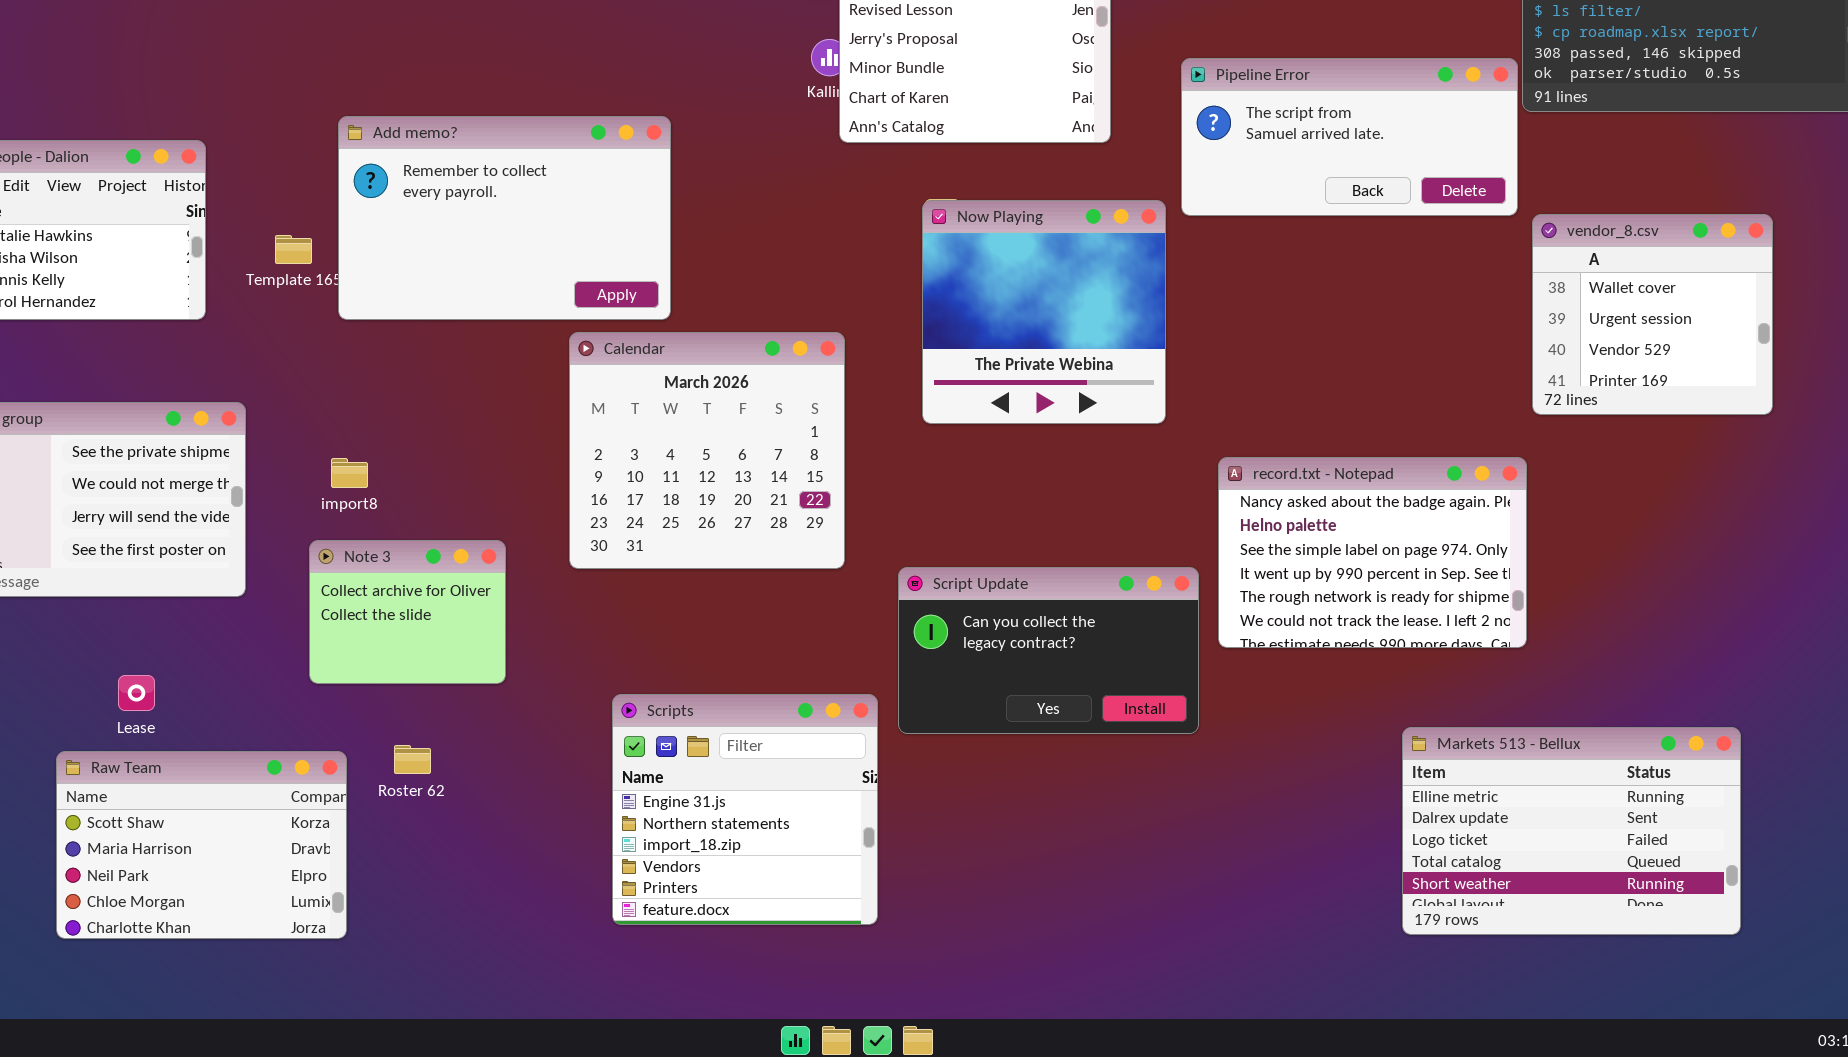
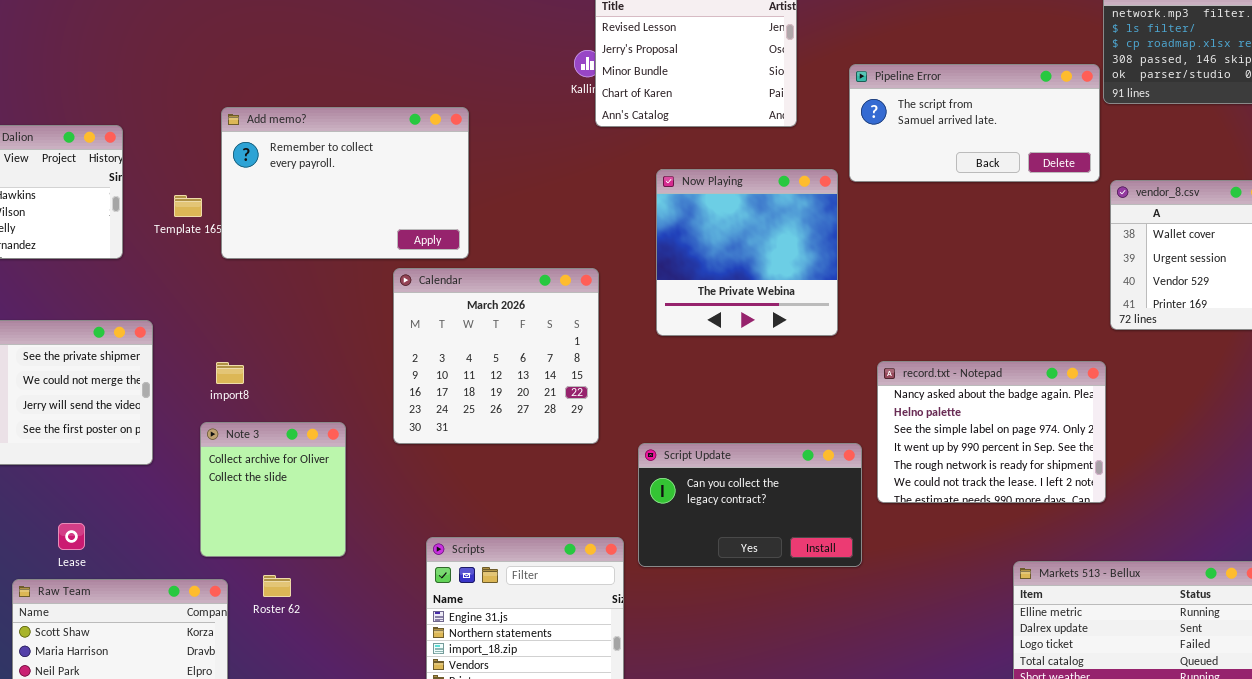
Note 3: [309,540,506,684] -> [200,422,346,557], resized

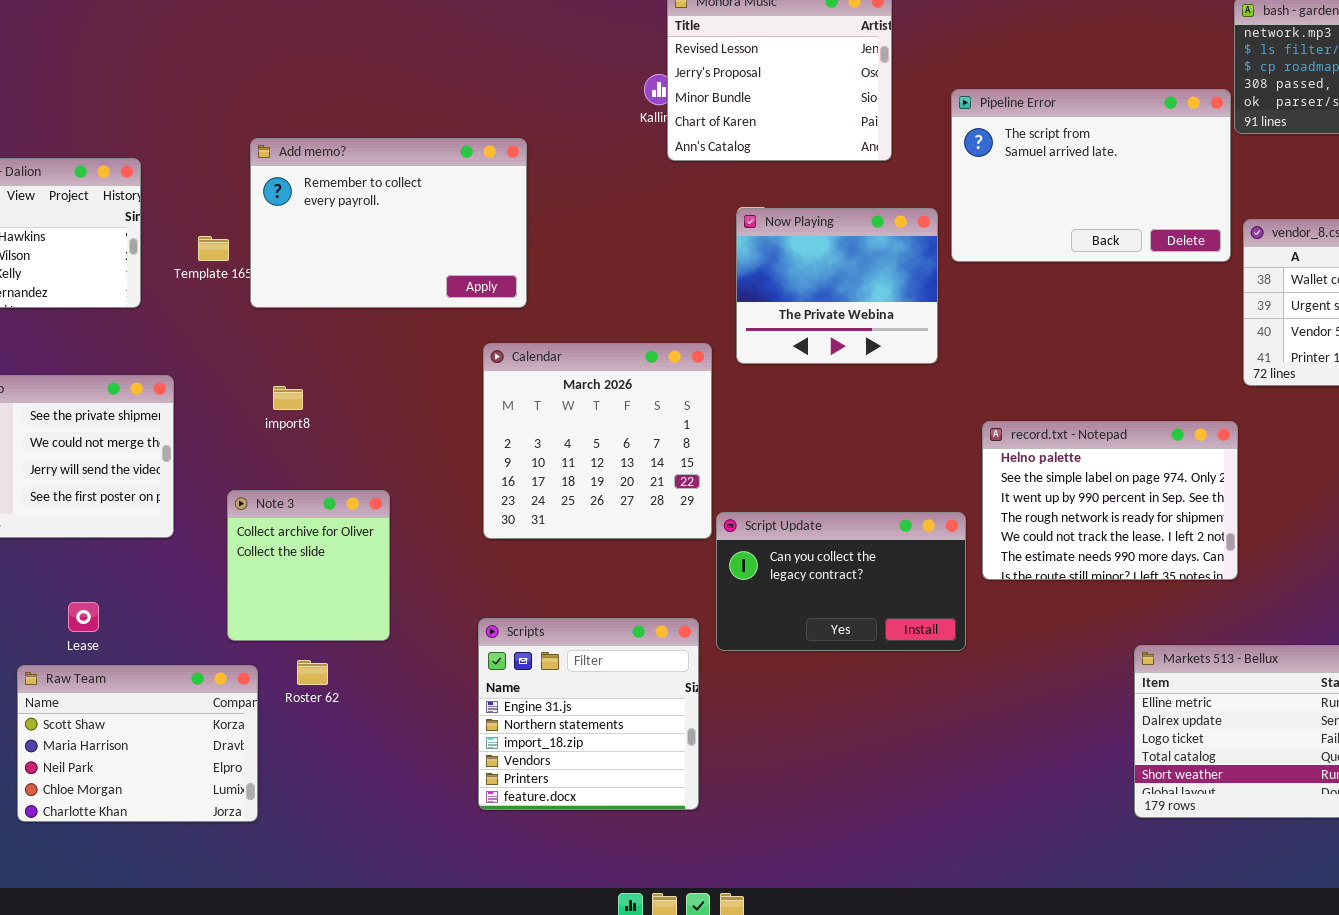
Pipeline Error: [849,64,1100,182] -> [951,89,1231,262], resized
Now Playing: [656,169,838,336] -> [736,208,938,364], resized
Calendar: [393,268,599,444] -> [483,343,712,539], moved
record.txt - Notepad: [877,361,1106,503] -> [982,421,1238,580], scrolled down 1 row
import8: [216,362,244,384] -> [273,386,303,410], moved

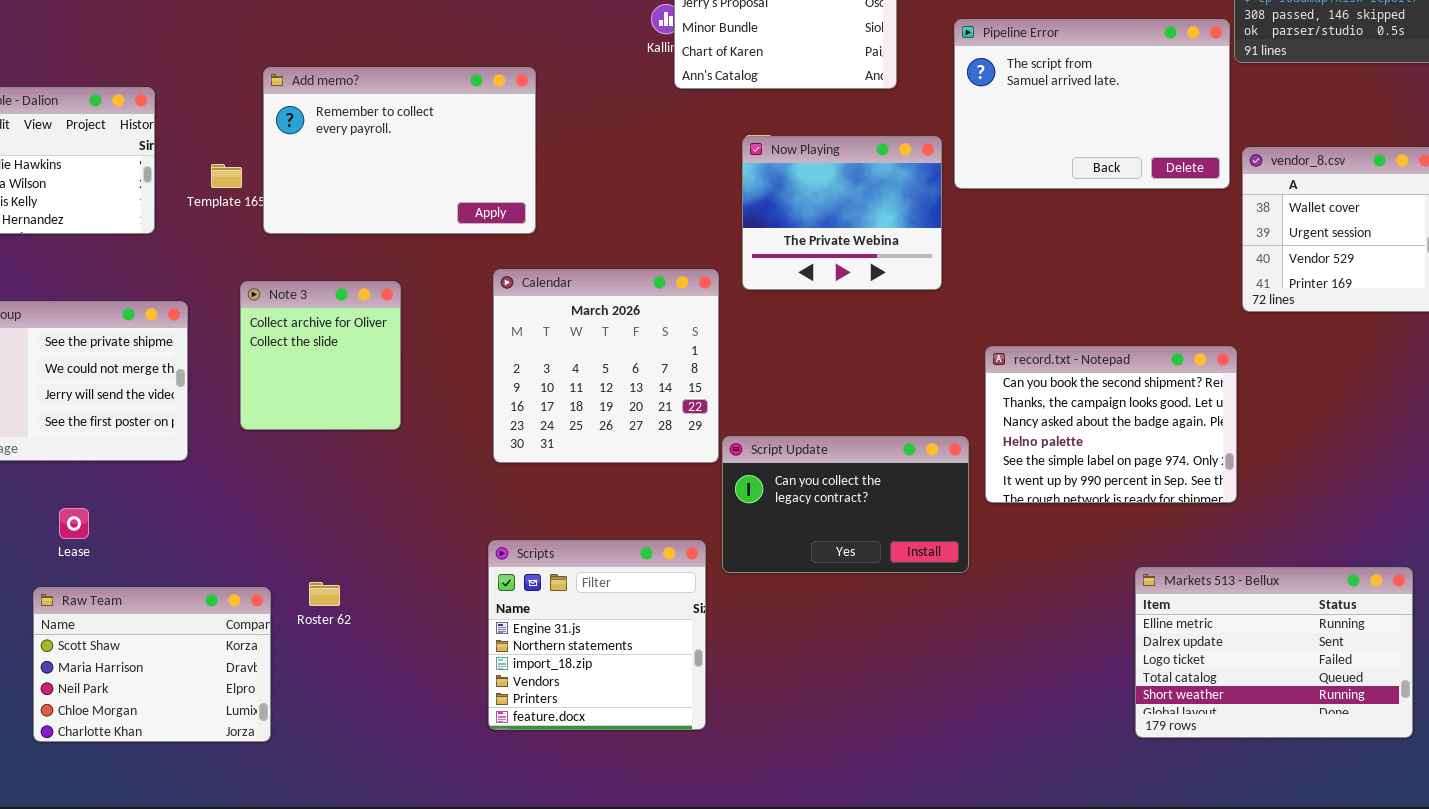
record.txt - Notepad: [982,421,1238,580] -> [985,346,1237,503], scrolled up 3 rows
Note 3: [227,490,390,641] -> [240,281,401,430], moved
Lease: [68,602,99,632] -> [59,508,89,539], moved

